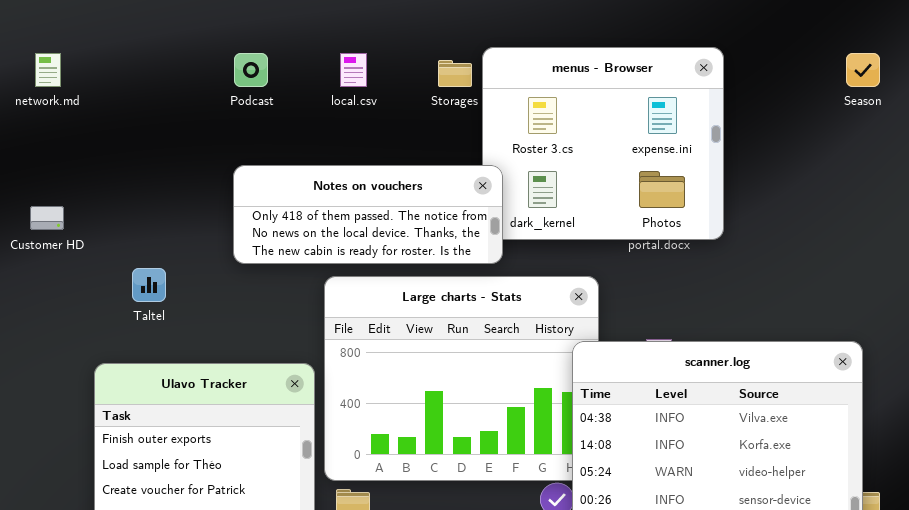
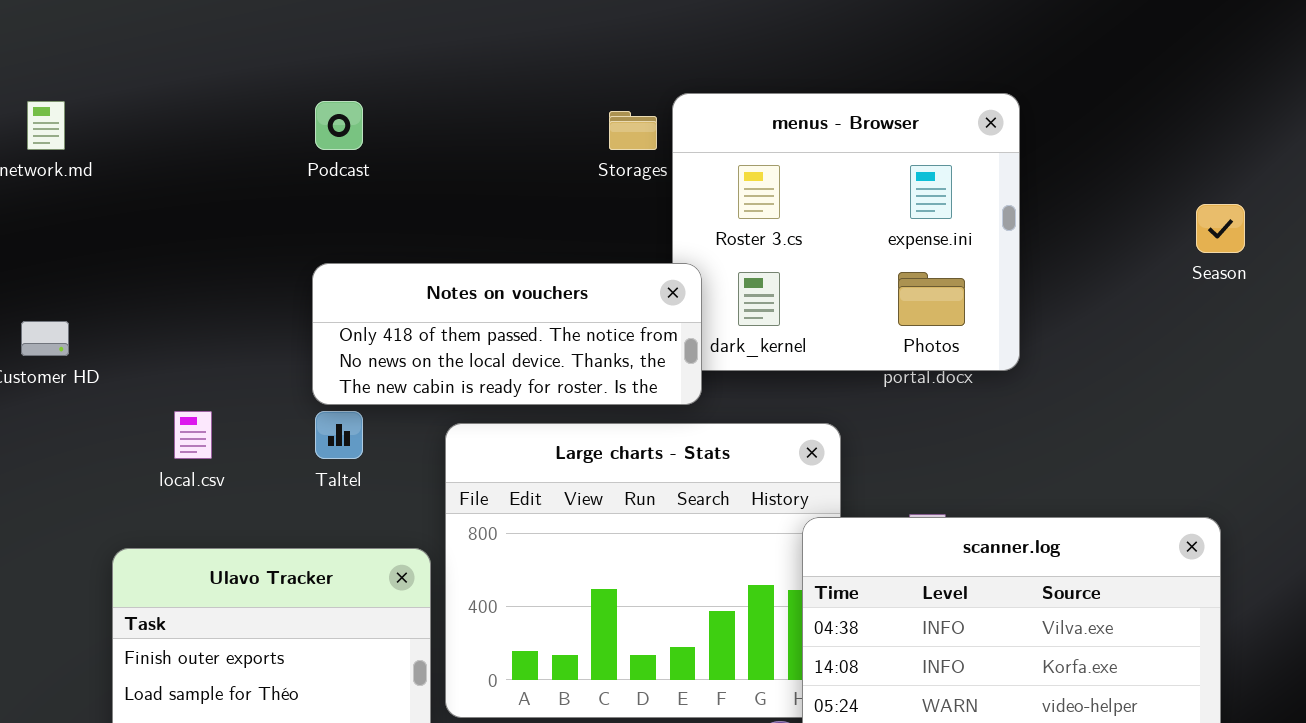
local.csv: [340,53,367,87] -> [174,411,212,459], moved
Season: [846,53,880,87] -> [1196,204,1245,253], moved
Taltel: [132,268,166,302] -> [315,411,363,459], moved

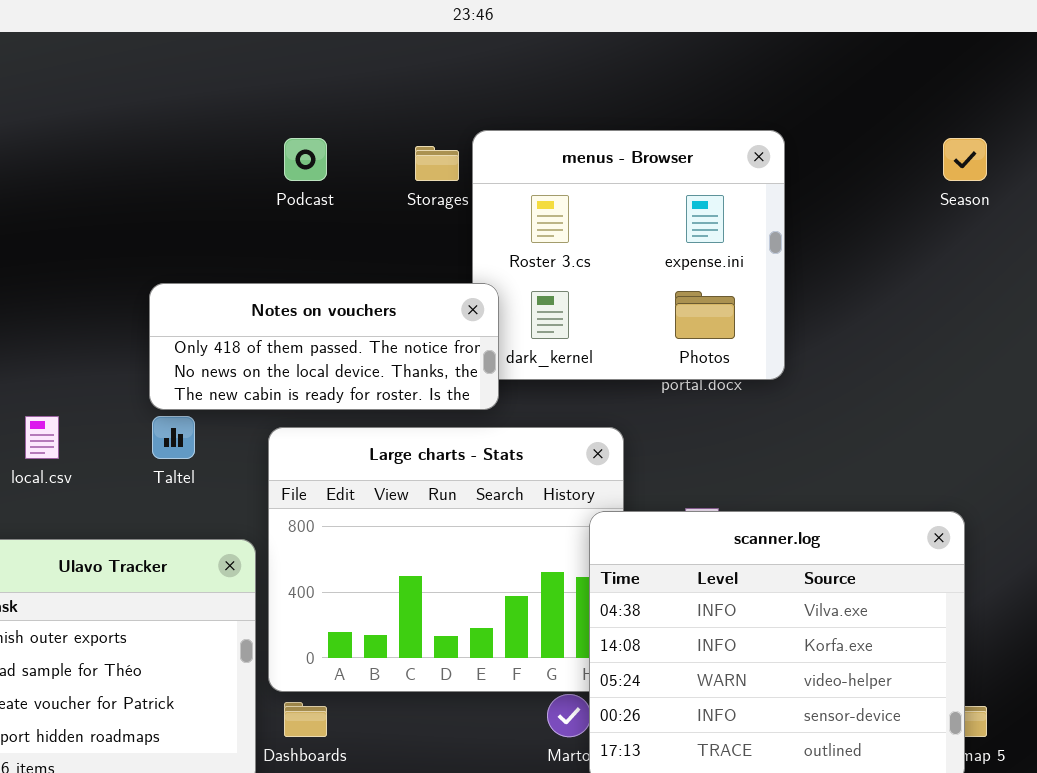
Podcast: [315,101,363,150] -> [284,138,327,181], moved
Season: [1196,204,1245,253] -> [943,138,987,181], moved

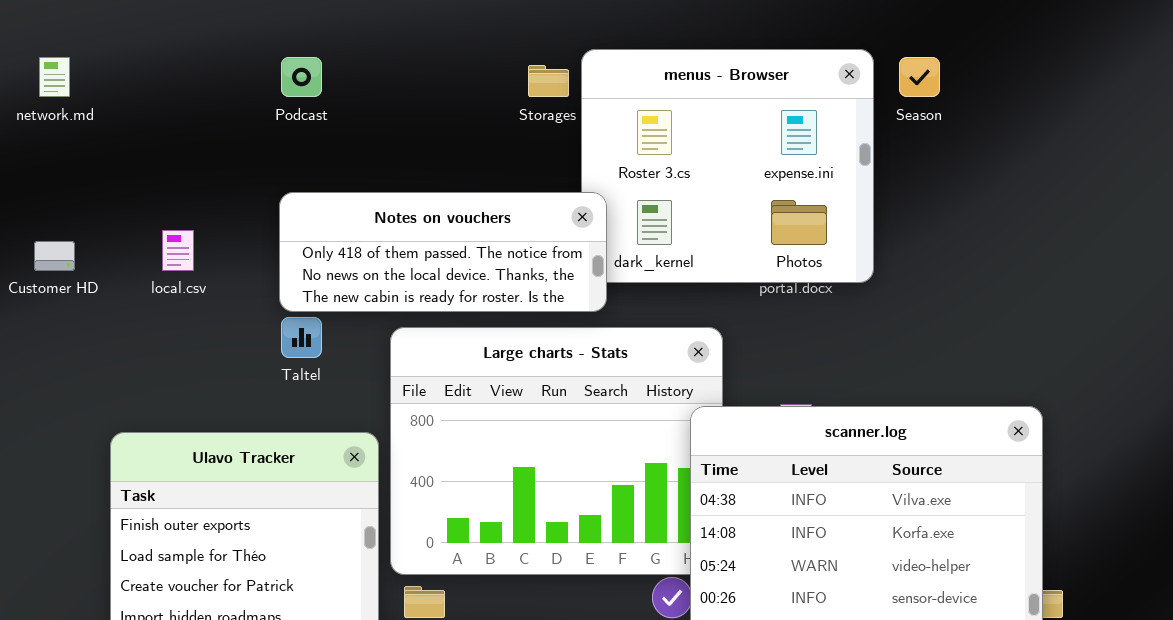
Podcast: [284,138,327,181] -> [281,57,322,97], moved
Season: [943,138,987,181] -> [899,57,940,97], moved
local.csv: [25,416,59,459] -> [162,230,194,271], moved

